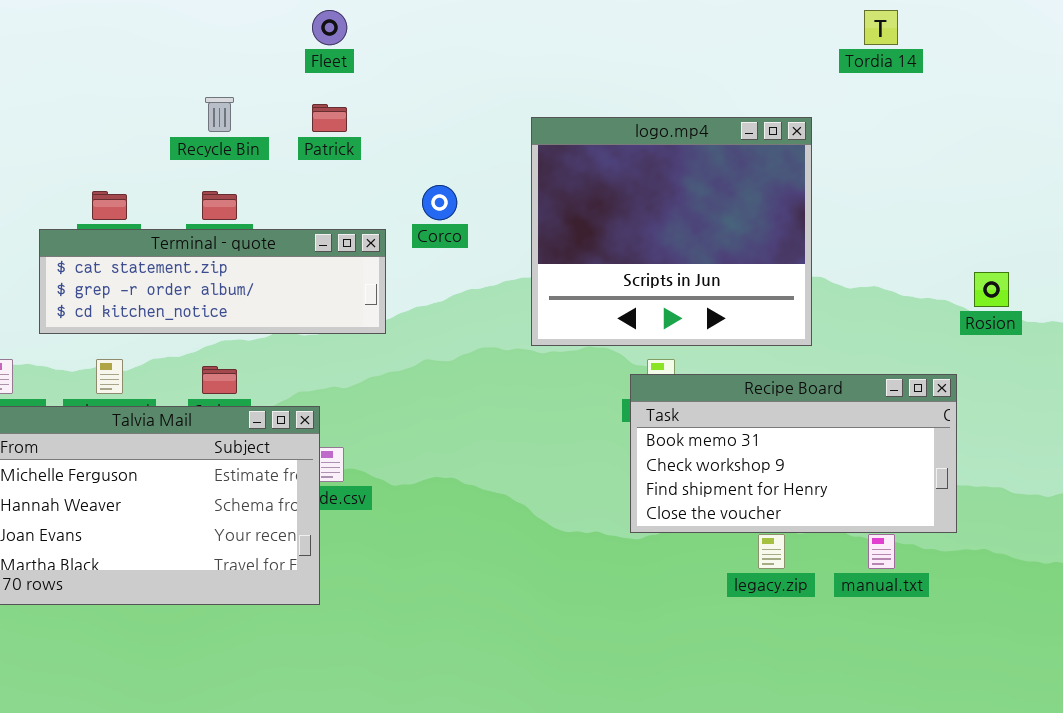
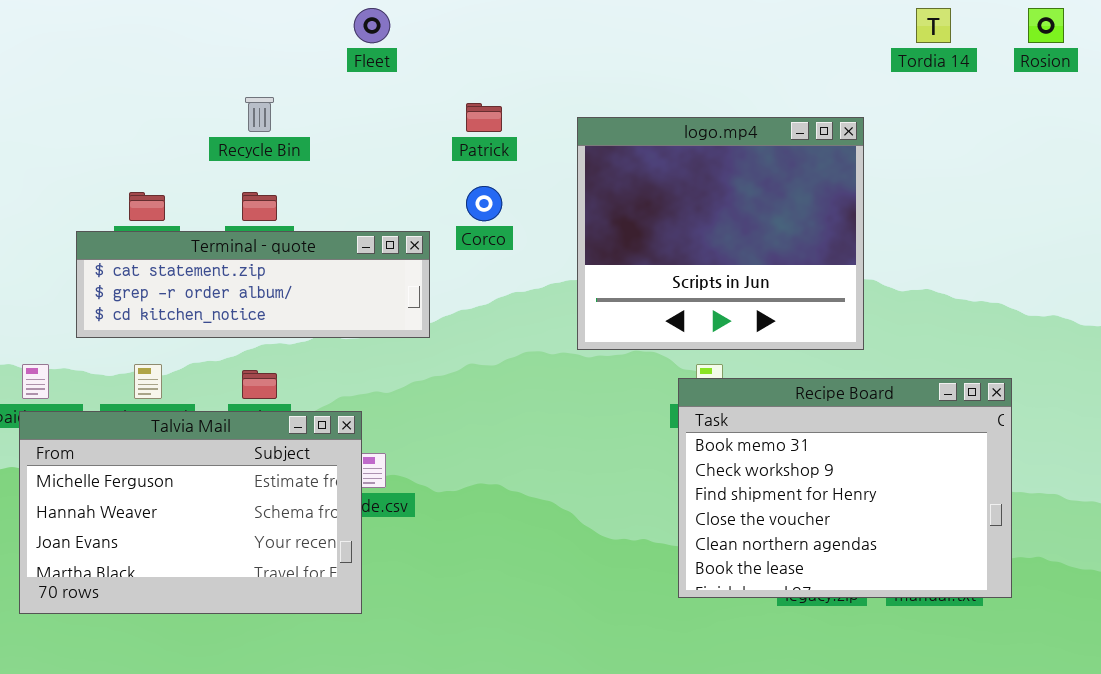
Patrick: [312,104,347,132] -> [466,103,502,132], moved
Rosion: [974,272,1009,307] -> [1028,8,1064,43], moved
Recipe Board: [630,374,957,533] -> [678,378,1012,598], resized

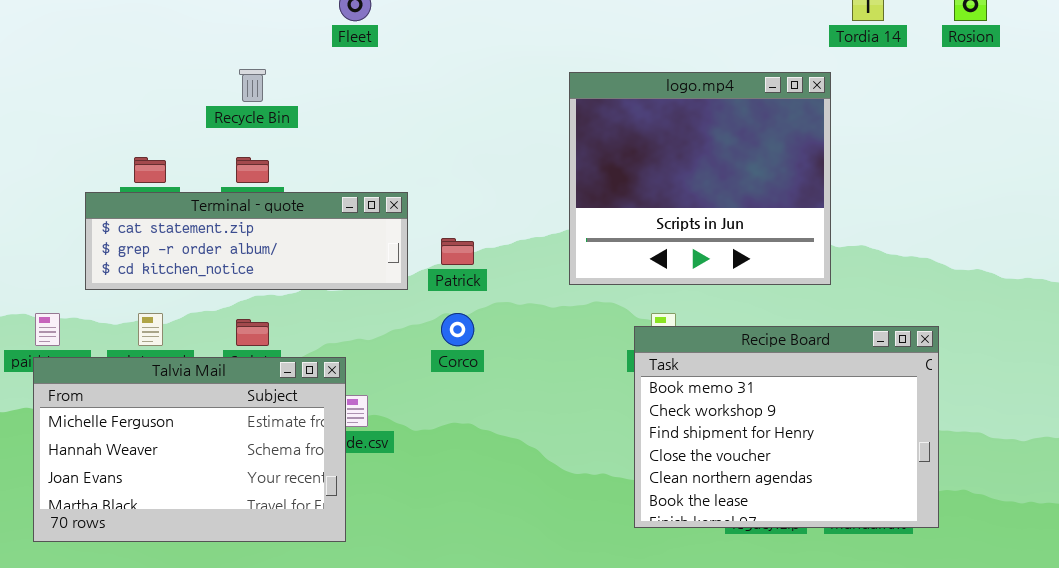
Patrick: [466,103,502,132] -> [441,238,474,265], moved
logo.mp4: [577,117,864,350] -> [569,72,831,285], moved
Corco: [466,186,502,221] -> [441,313,474,346], moved

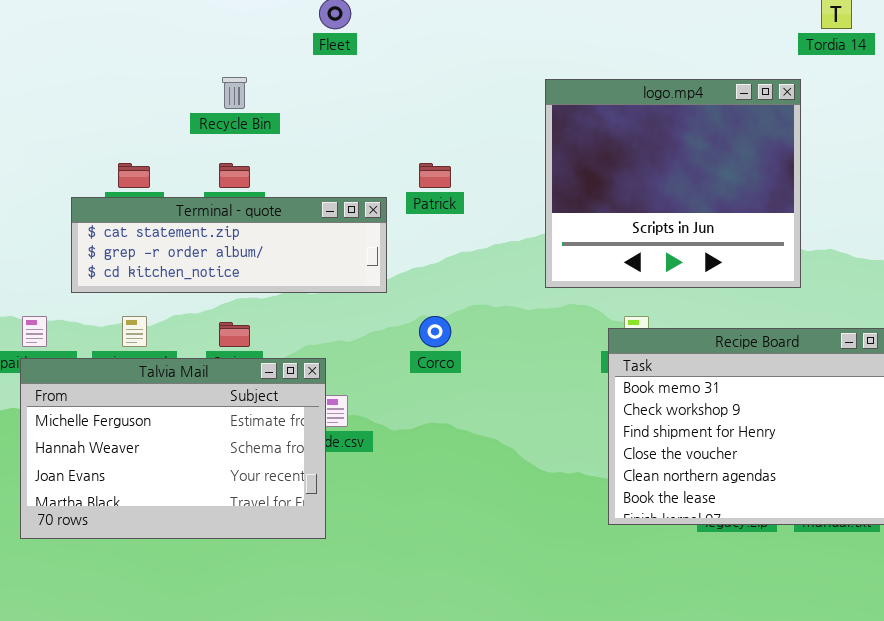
Patrick: [441,238,474,265] -> [419,163,451,188], moved

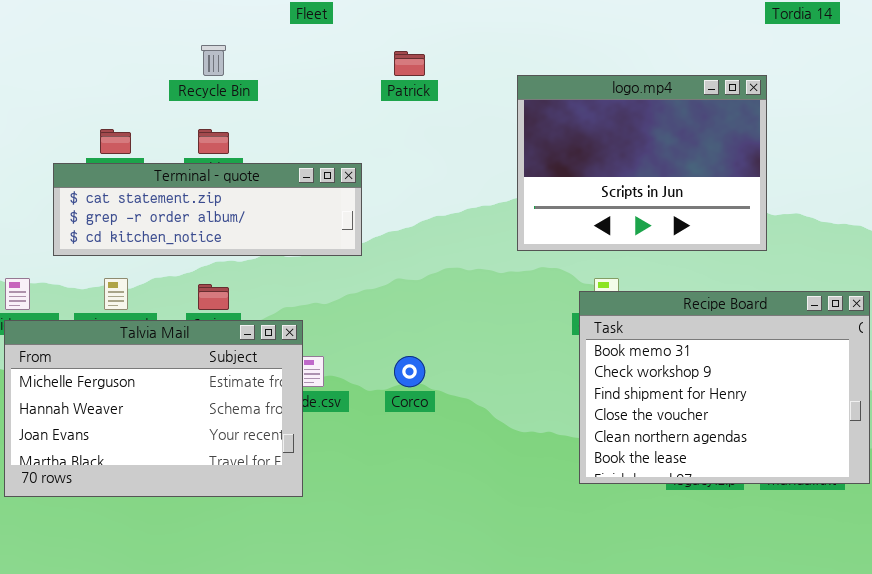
logo.mp4: [545,79,801,288] -> [517,75,767,251], resized
Patrick: [419,163,451,188] -> [394,51,425,76], moved
Corco: [419,316,451,347] -> [394,356,425,387], moved

